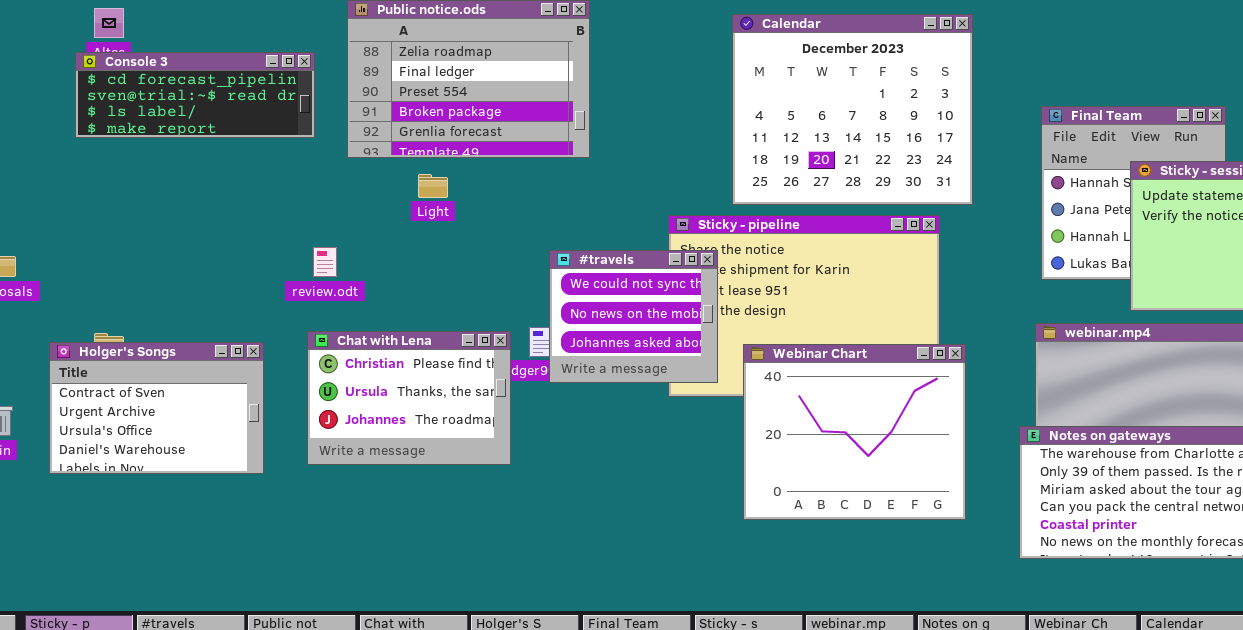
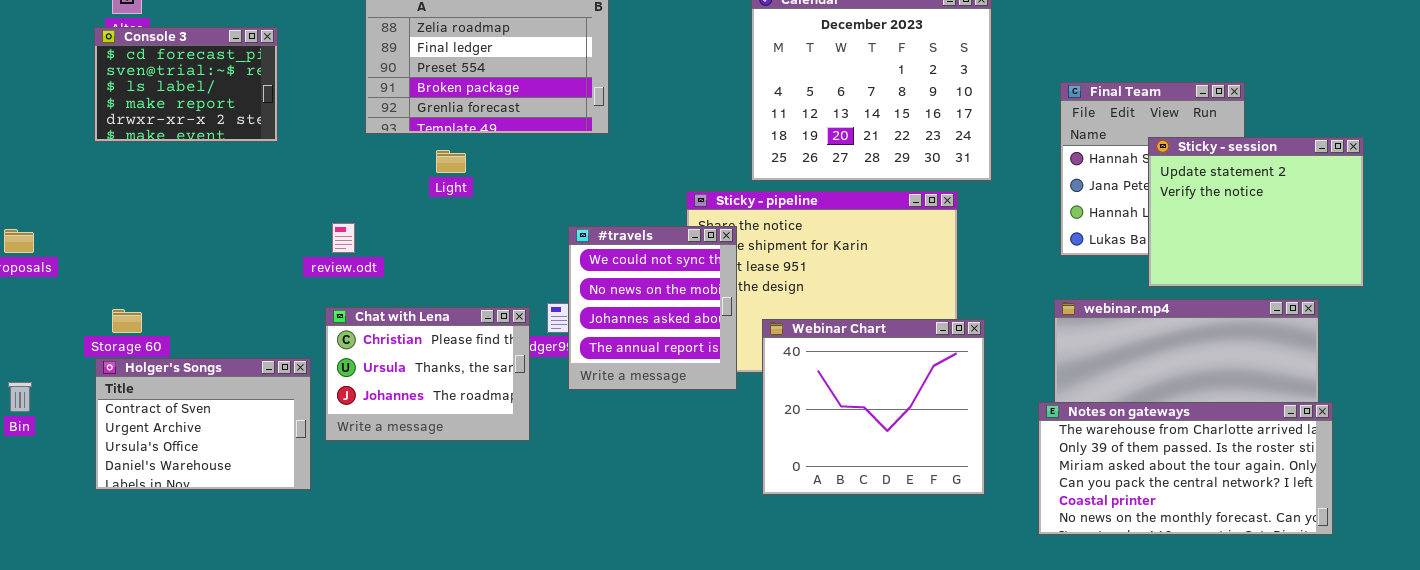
Console 3: [75,52,315,138] -> [94,27,278,142], resized
#travels: [549,250,718,383] -> [568,226,737,390], resized
Holger's Songs: [49,342,264,474] -> [95,358,311,490], moved

